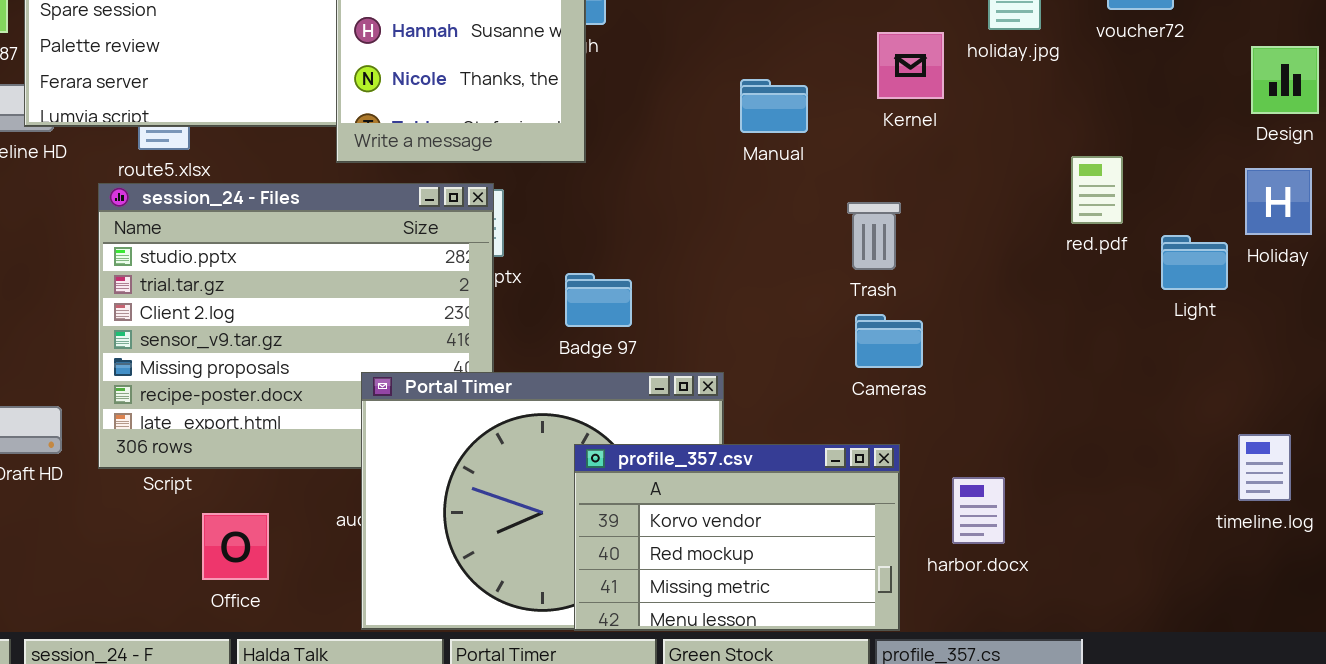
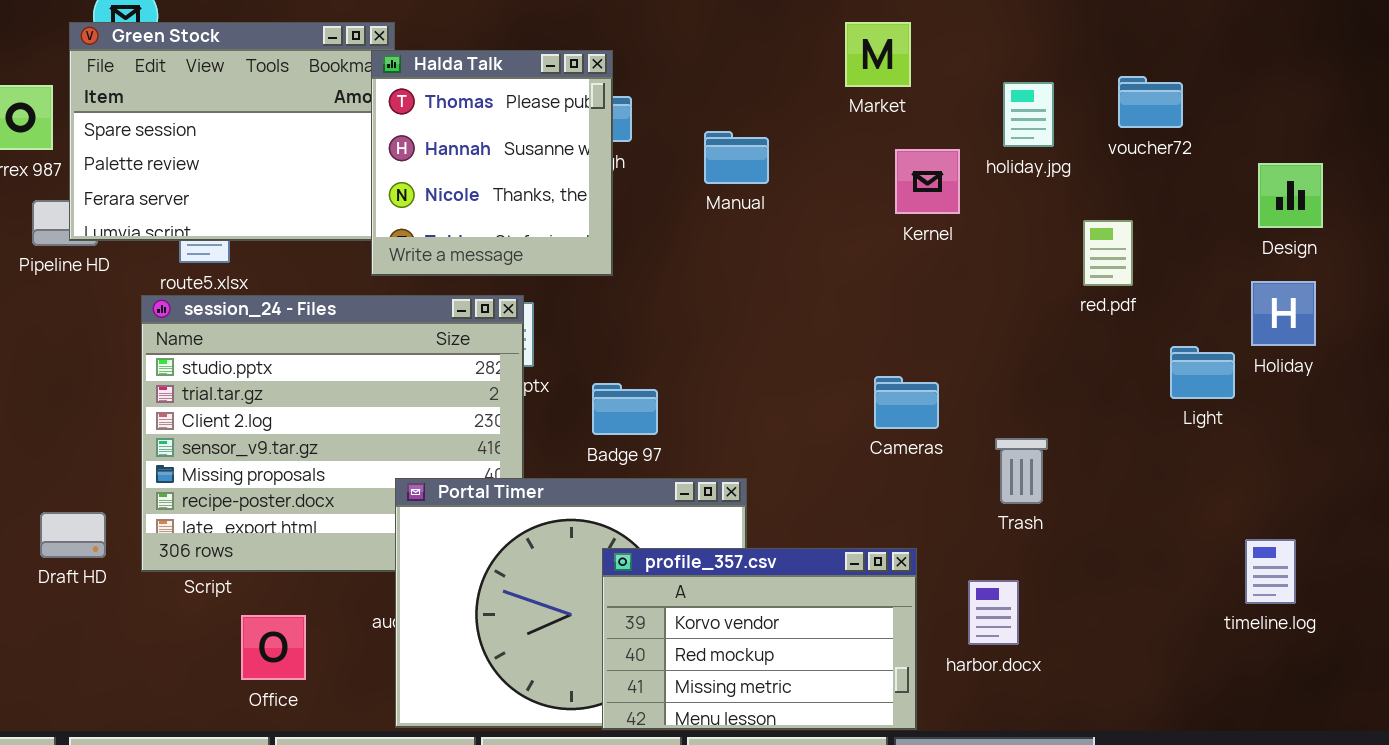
Manual: [740,79,808,133] -> [704,131,769,184], moved
red.pdf: [1071,156,1123,224] -> [1083,220,1133,286], moved
Trash: [847,202,901,270] -> [995,438,1048,504], moved
Cameras: [855,314,923,368] -> [874,376,939,429], moved

